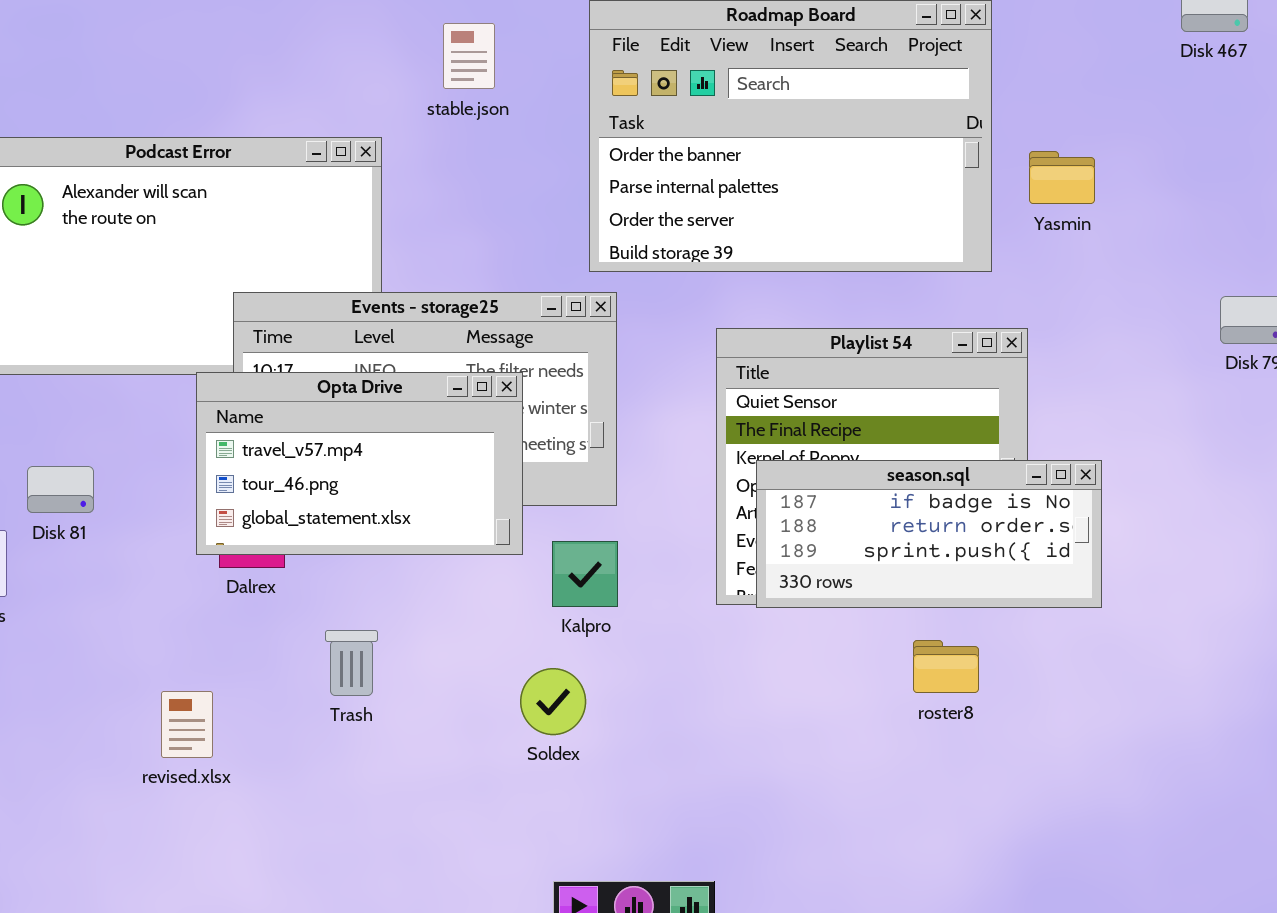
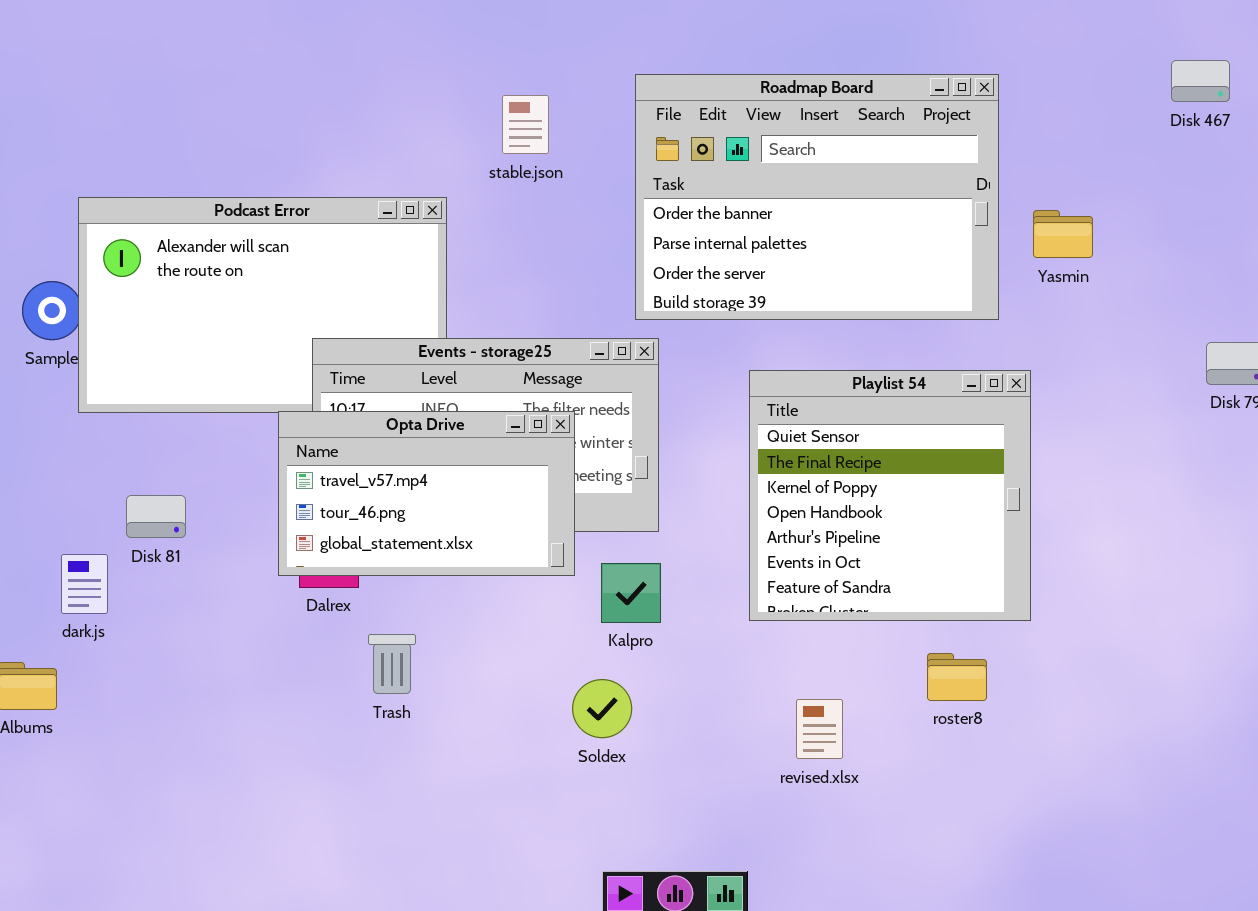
season.sql: [756,460,1102,608] -> none, closed
Trash: [325,630,378,696] -> [368,634,416,694], moved
revised.xlsx: [161,691,213,758] -> [796,699,843,759], moved

